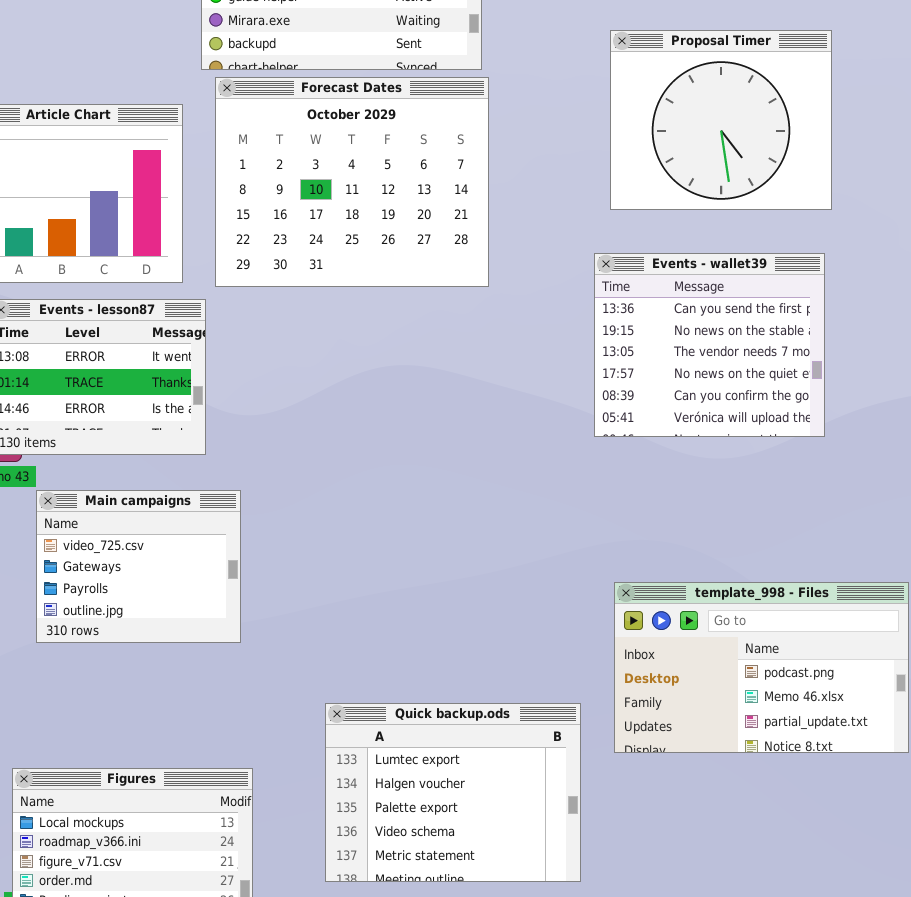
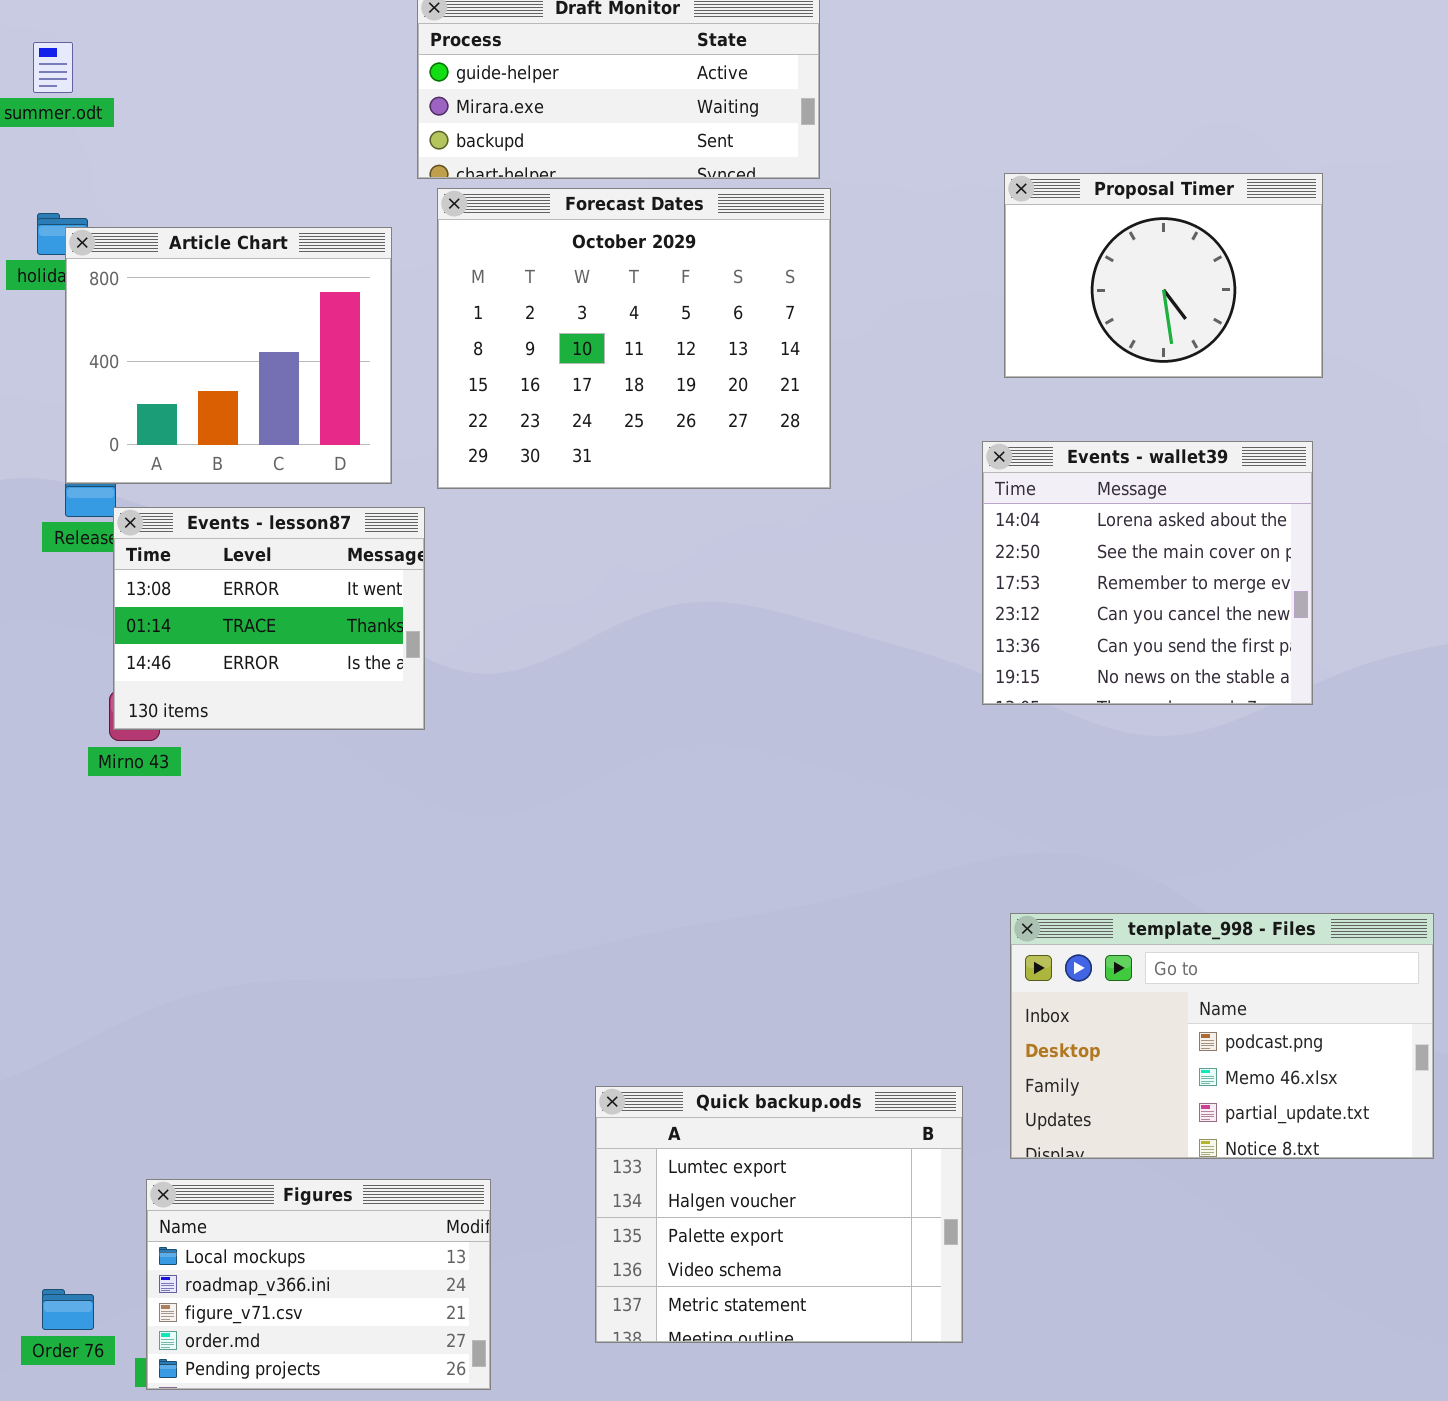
Proposal Timer: [610,30,832,210] -> [1004,173,1323,378], resized
Events - wallet39: [594,253,825,437] -> [982,441,1313,705], scrolled up 4 rows
Main campaigns: [36,490,241,643] -> none, closed

